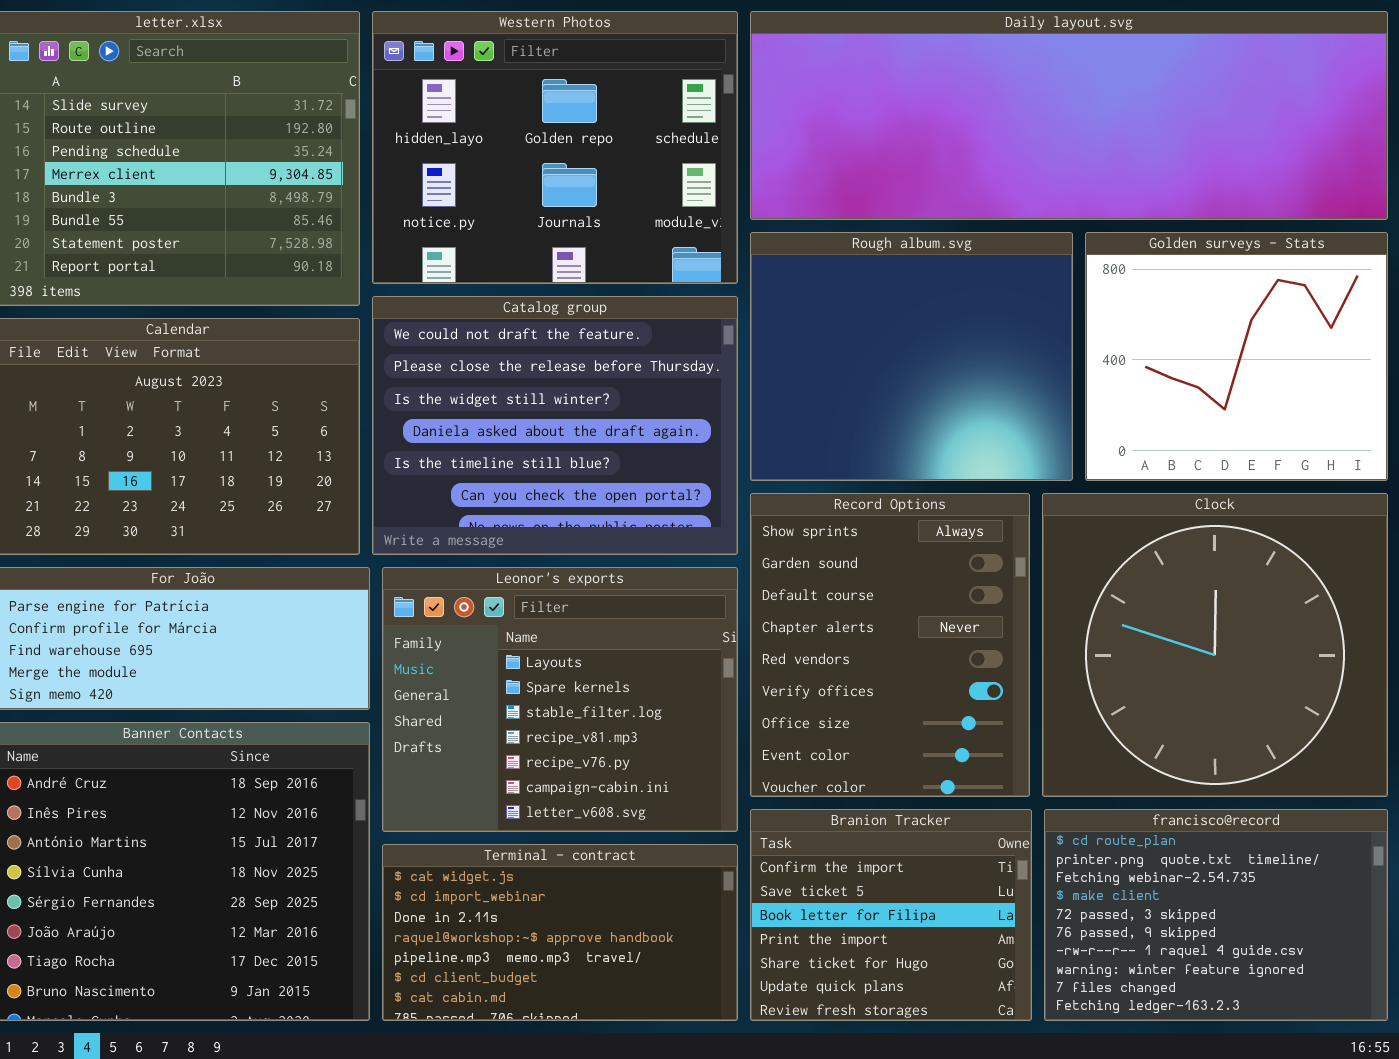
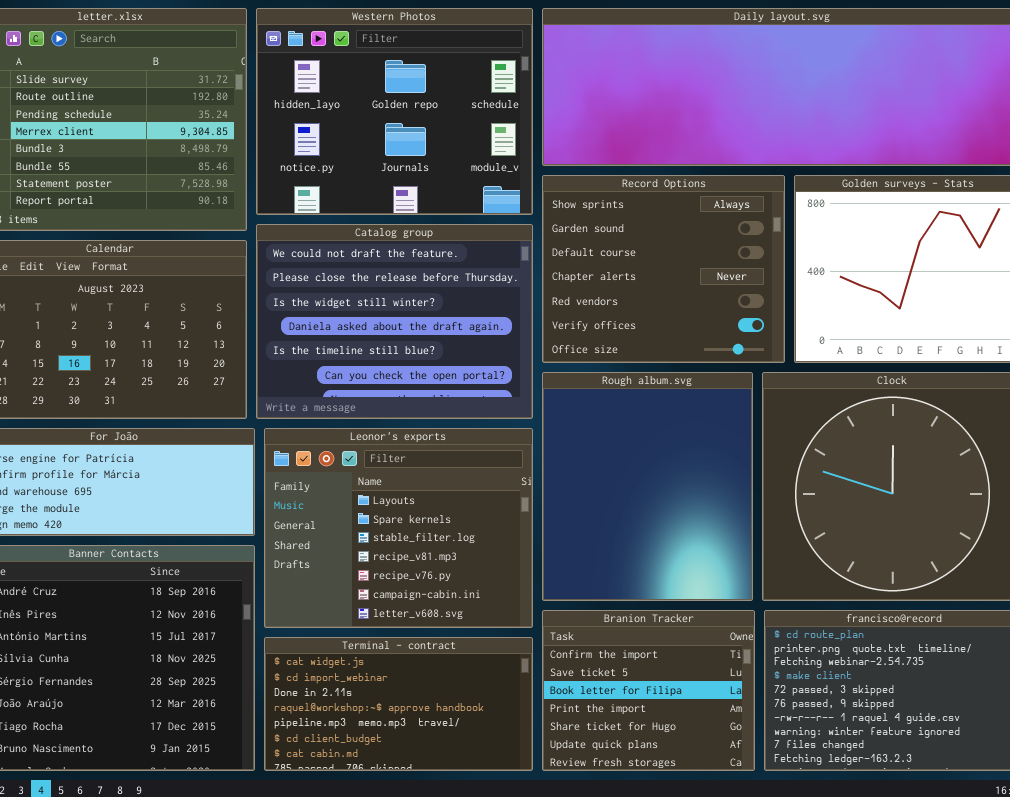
Rough album.svg: [750,232,1073,481] -> [542,372,753,601], moved, resized
Record Options: [750,493,1030,797] -> [542,175,785,363], moved, resized

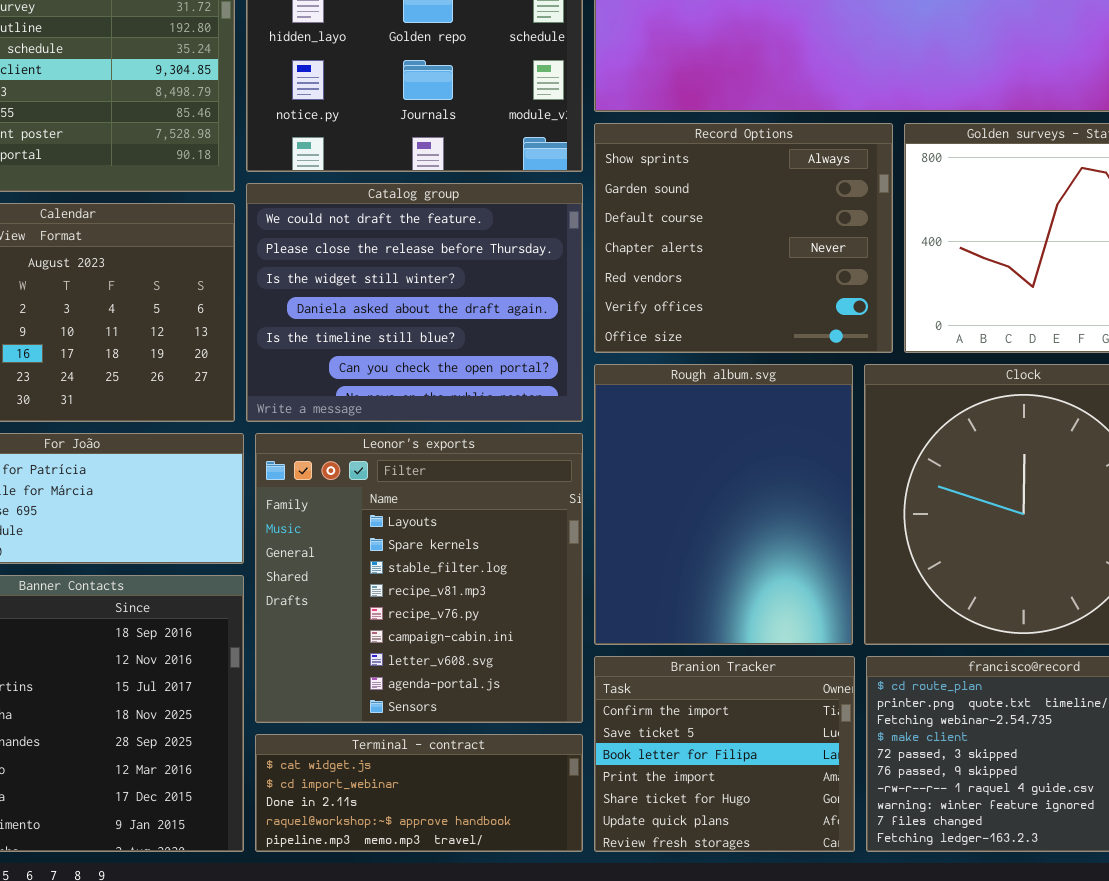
Leonor's exports: [264,428,533,628] -> [255,433,583,723], resized
Terminal - contract: [264,637,533,771] -> [255,734,583,852], resized

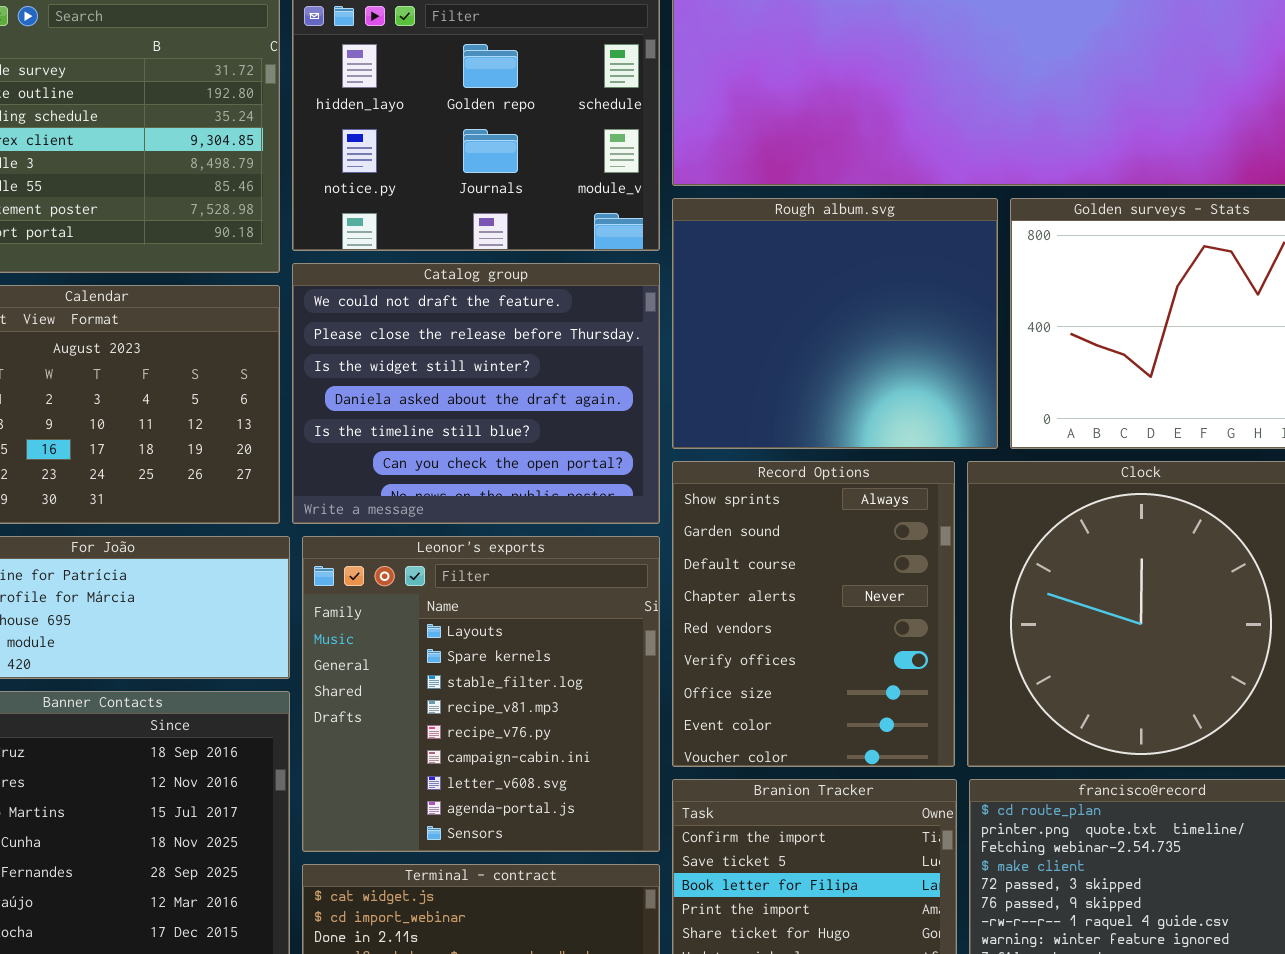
Record Options: [594,123,893,353] -> [672,461,955,767], moved, resized
Rough album.svg: [594,364,853,645] -> [672,198,998,449], moved, resized

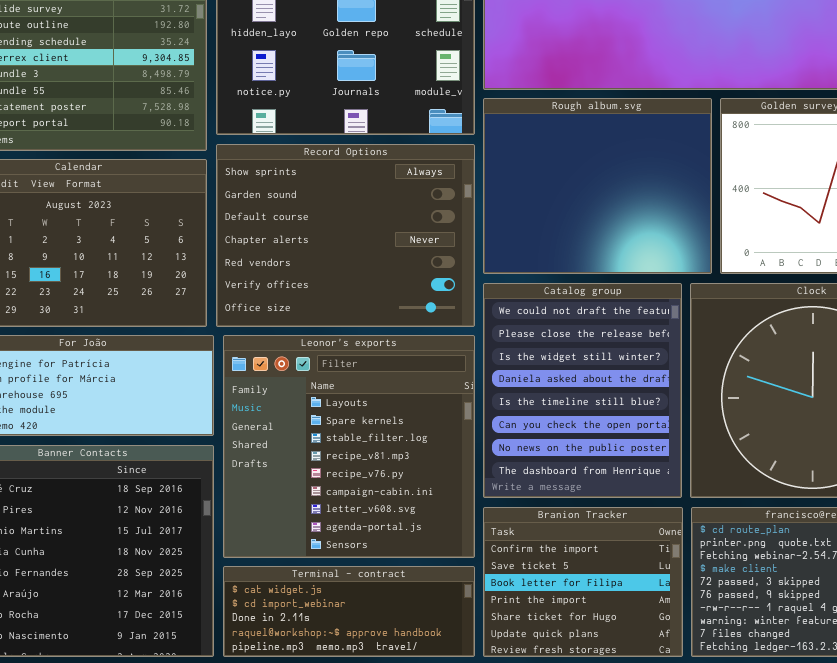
Catalog group: [292,263,660,524] -> [483,283,682,498], moved, resized
Record Options: [672,461,955,767] -> [216,144,475,327], moved, resized

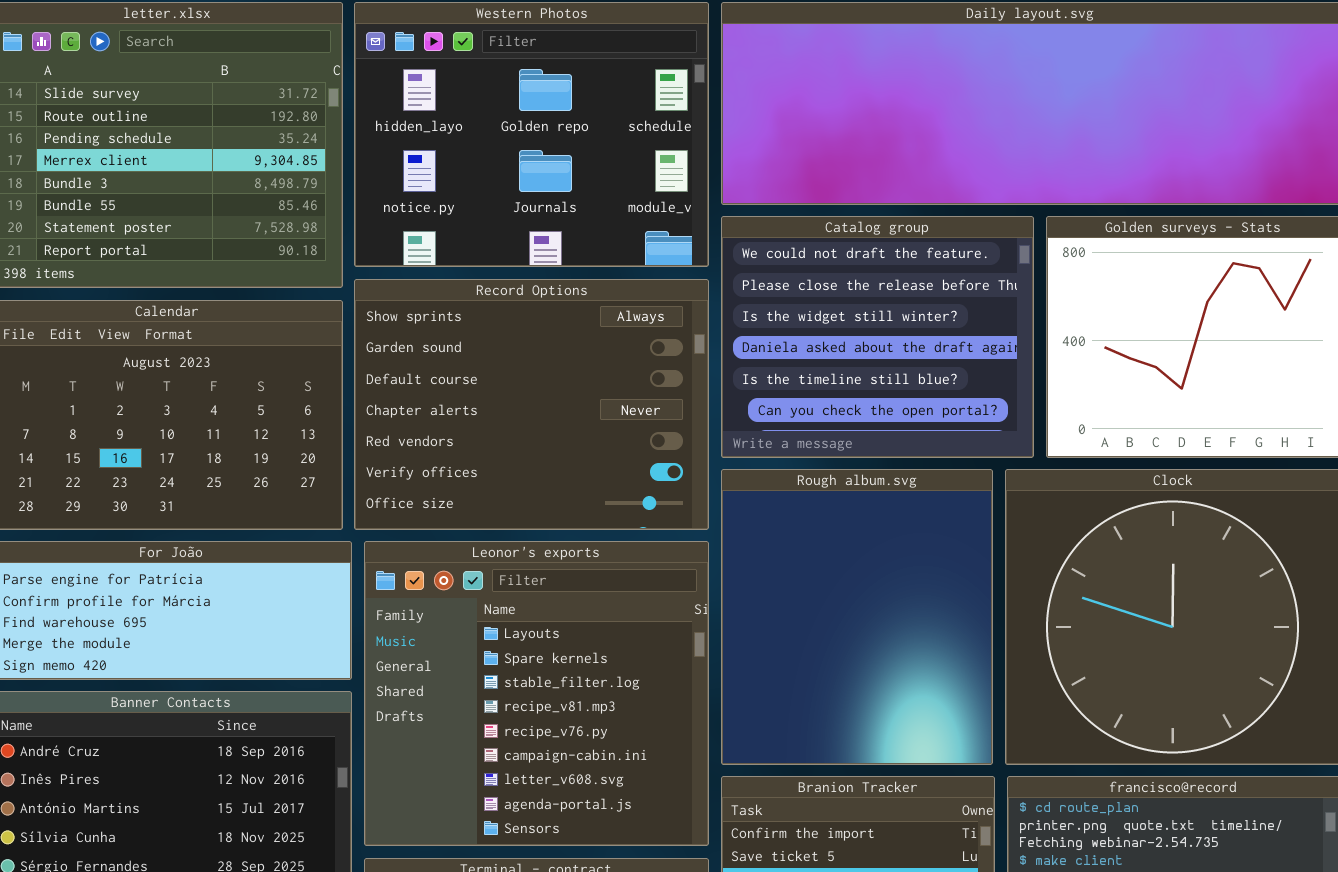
Rough album.svg: [483,98,712,274] -> [721,469,993,765], moved, resized
Catalog group: [483,283,682,498] -> [721,216,1034,458], moved, resized

